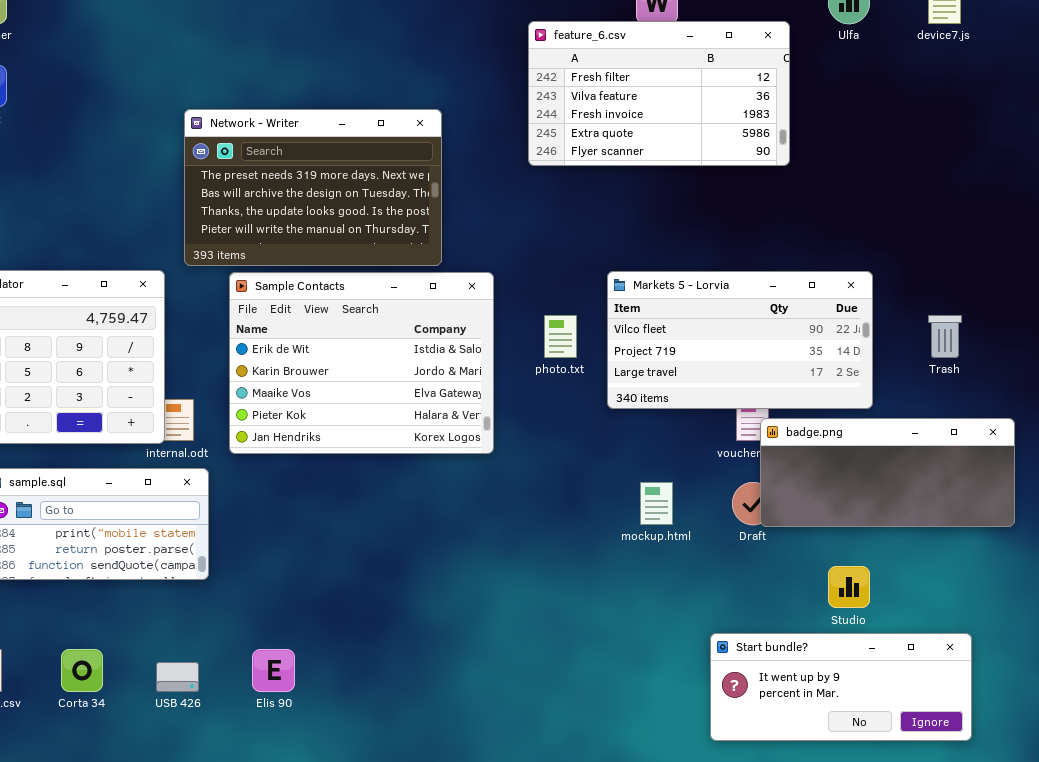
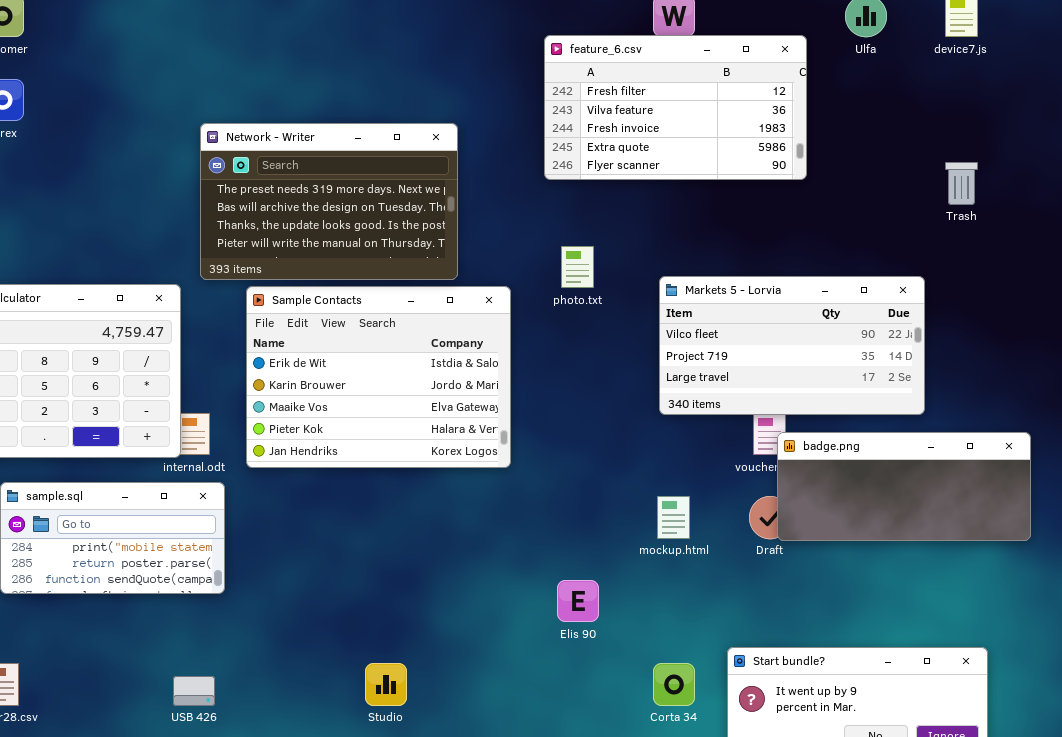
Markets 5 - Lorvia: [607,271,873,409] -> [659,276,925,415], moved
photo.txt: [544,315,577,358] -> [561,246,594,288], moved
Trash: [928,315,962,358] -> [945,162,978,205], moved
Studio: [828,566,870,608] -> [365,663,407,706], moved
Corta 34: [61,649,103,692] -> [653,663,695,706], moved
Elis 90: [252,649,295,692] -> [557,580,599,622], moved

